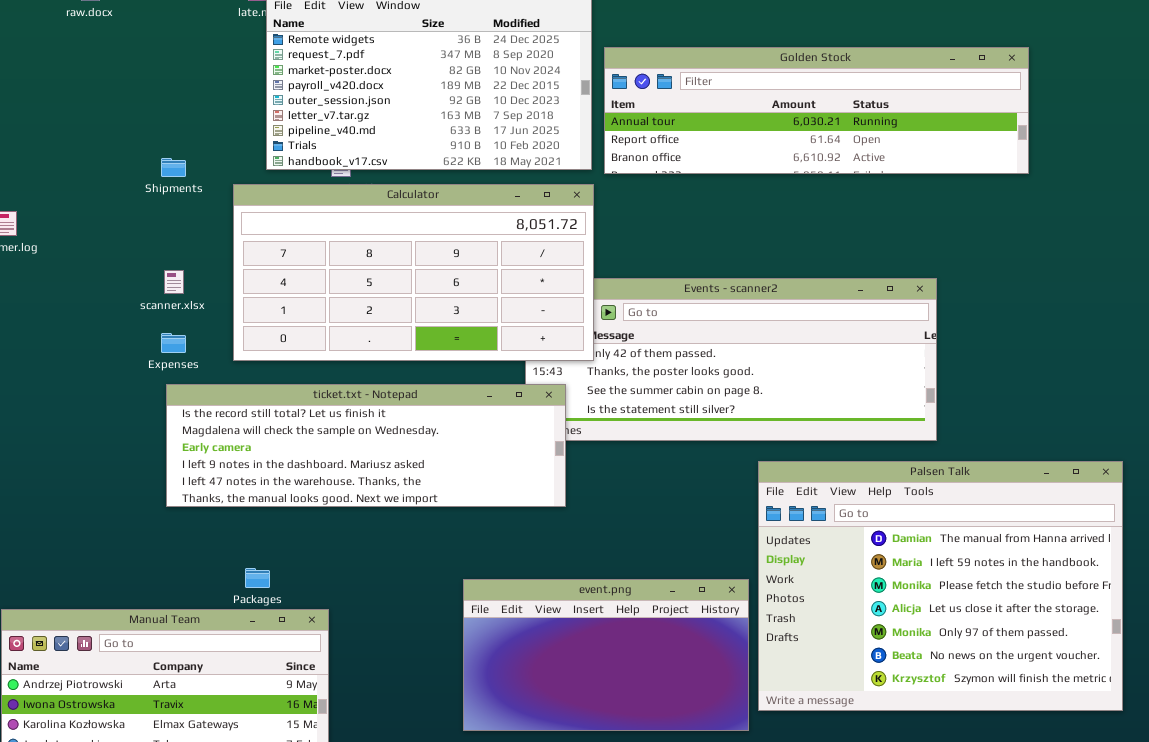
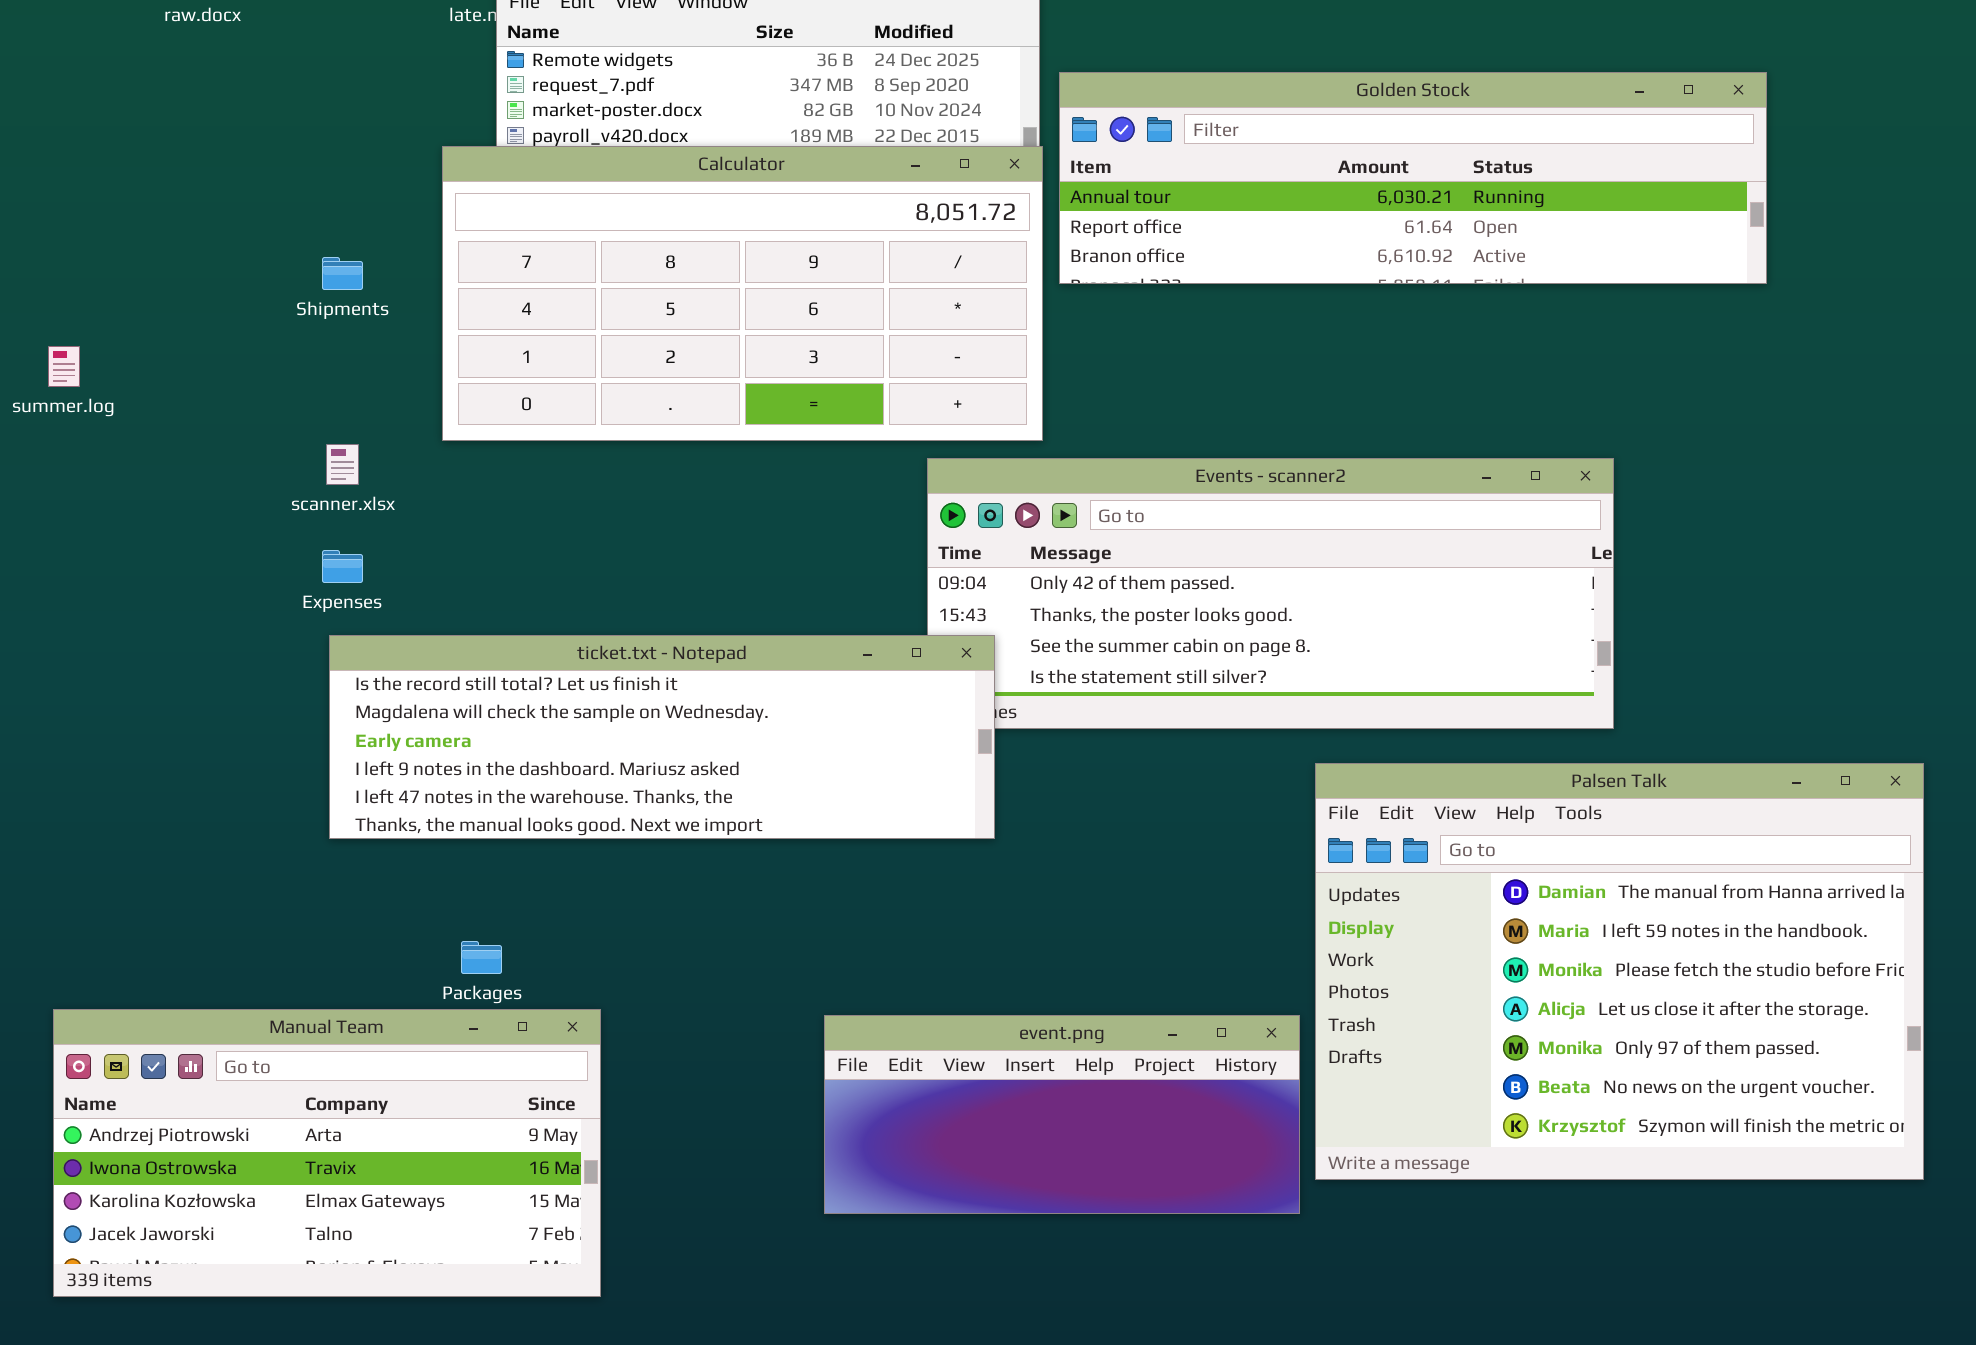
Calculator: [233,184,594,361] -> [442,146,1043,441], moved
event.png: [463,579,749,731] -> [824,1015,1300,1214], resized

